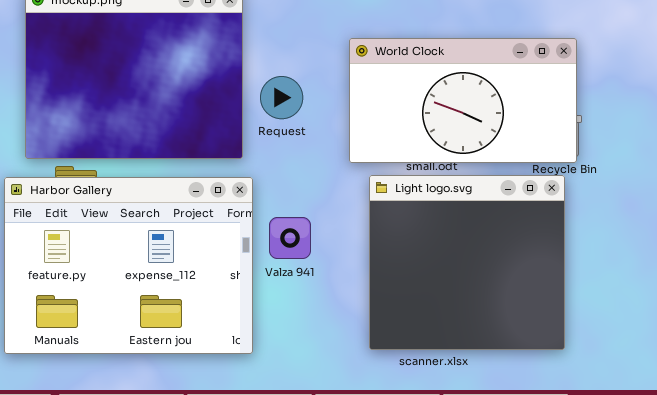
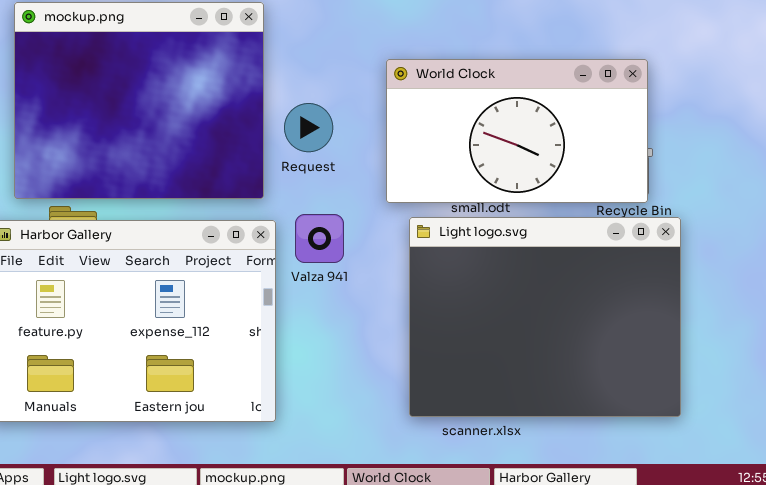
Light logo.svg: [369,175,565,350] -> [409,217,681,417], resized
Valza 941: [269,217,311,259] -> [295,214,344,263], moved

